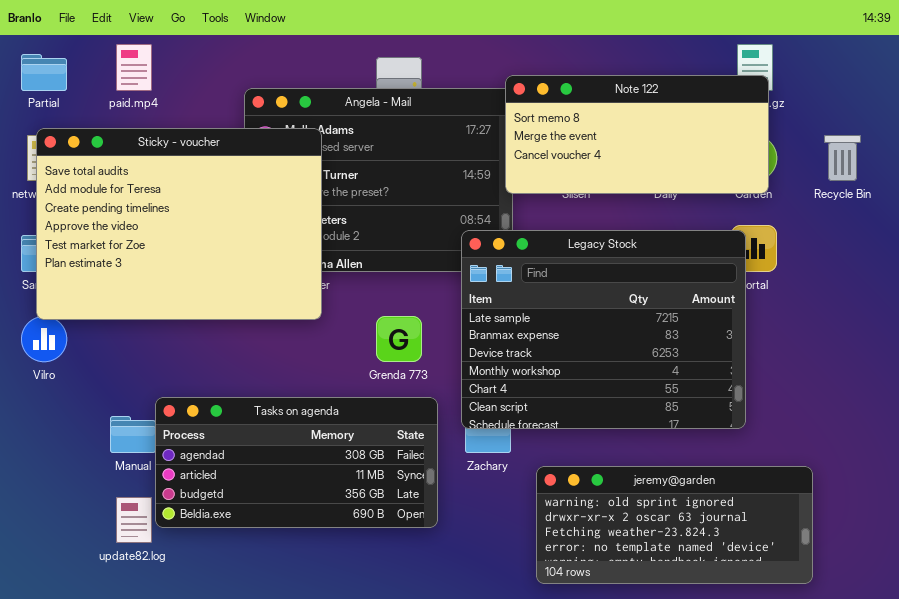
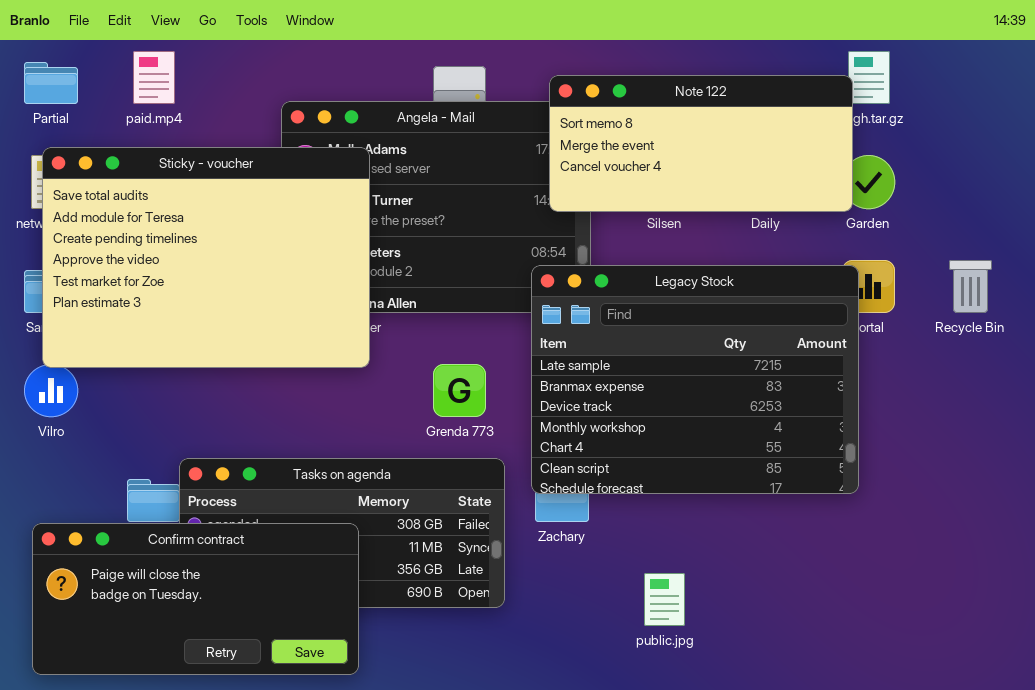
Note 122: [505,75,769,194] -> [549,75,853,212], moved
Recycle Bin: [824,135,861,181] -> [949,260,992,313], moved
Confirm contract: none -> [32,523,359,675], opened
jeremy@garden: [536,466,813,584] -> none, closed

